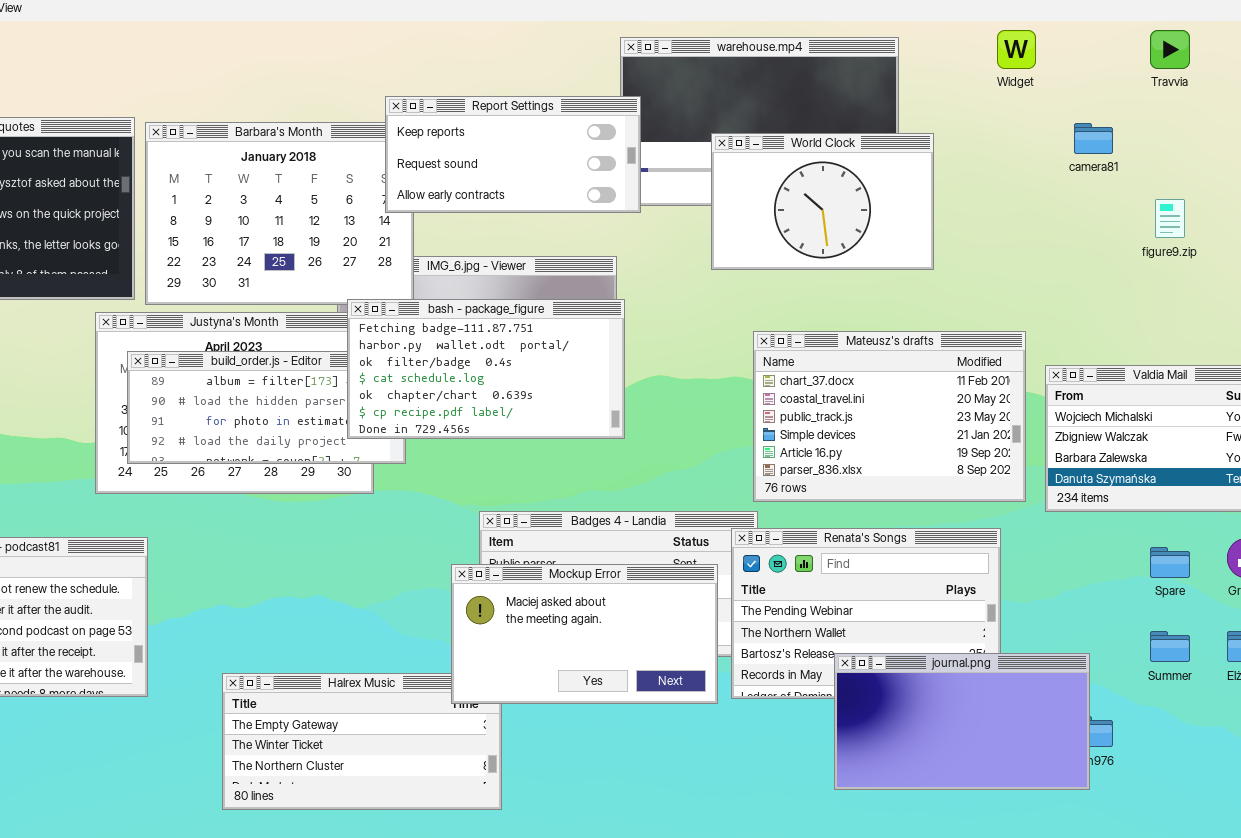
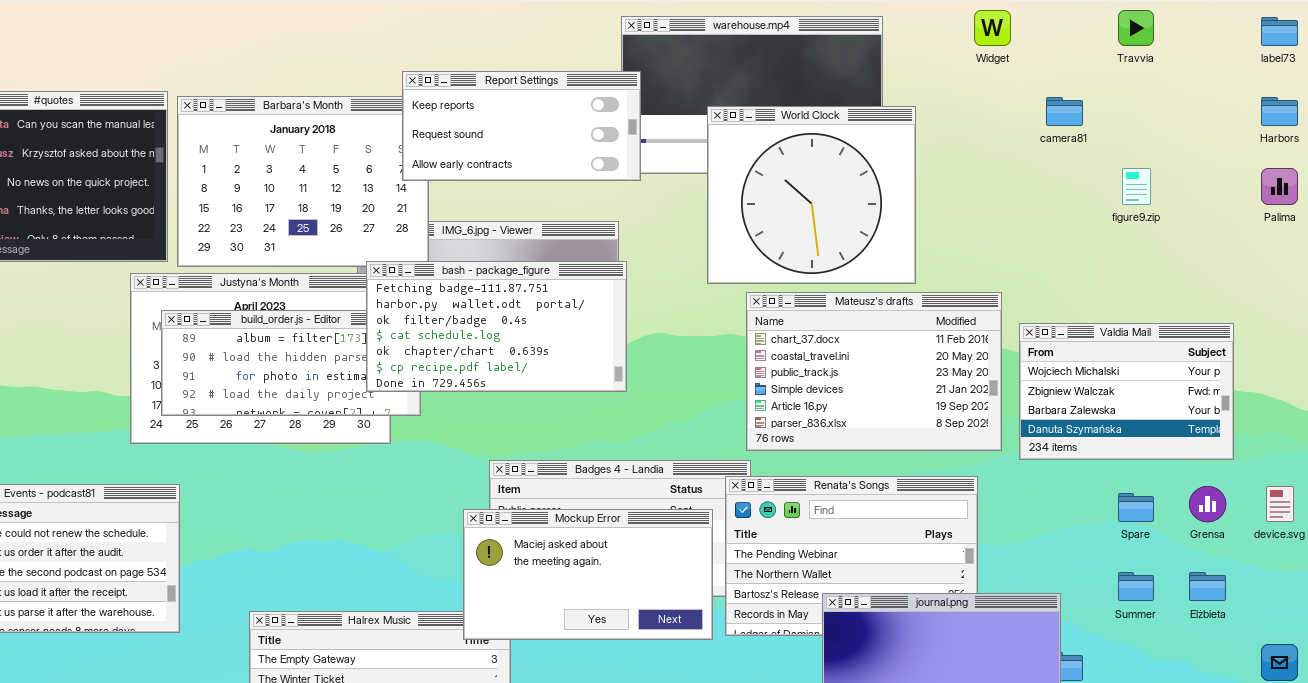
World Clock: [711,133,934,270] -> [707,106,916,284], resized

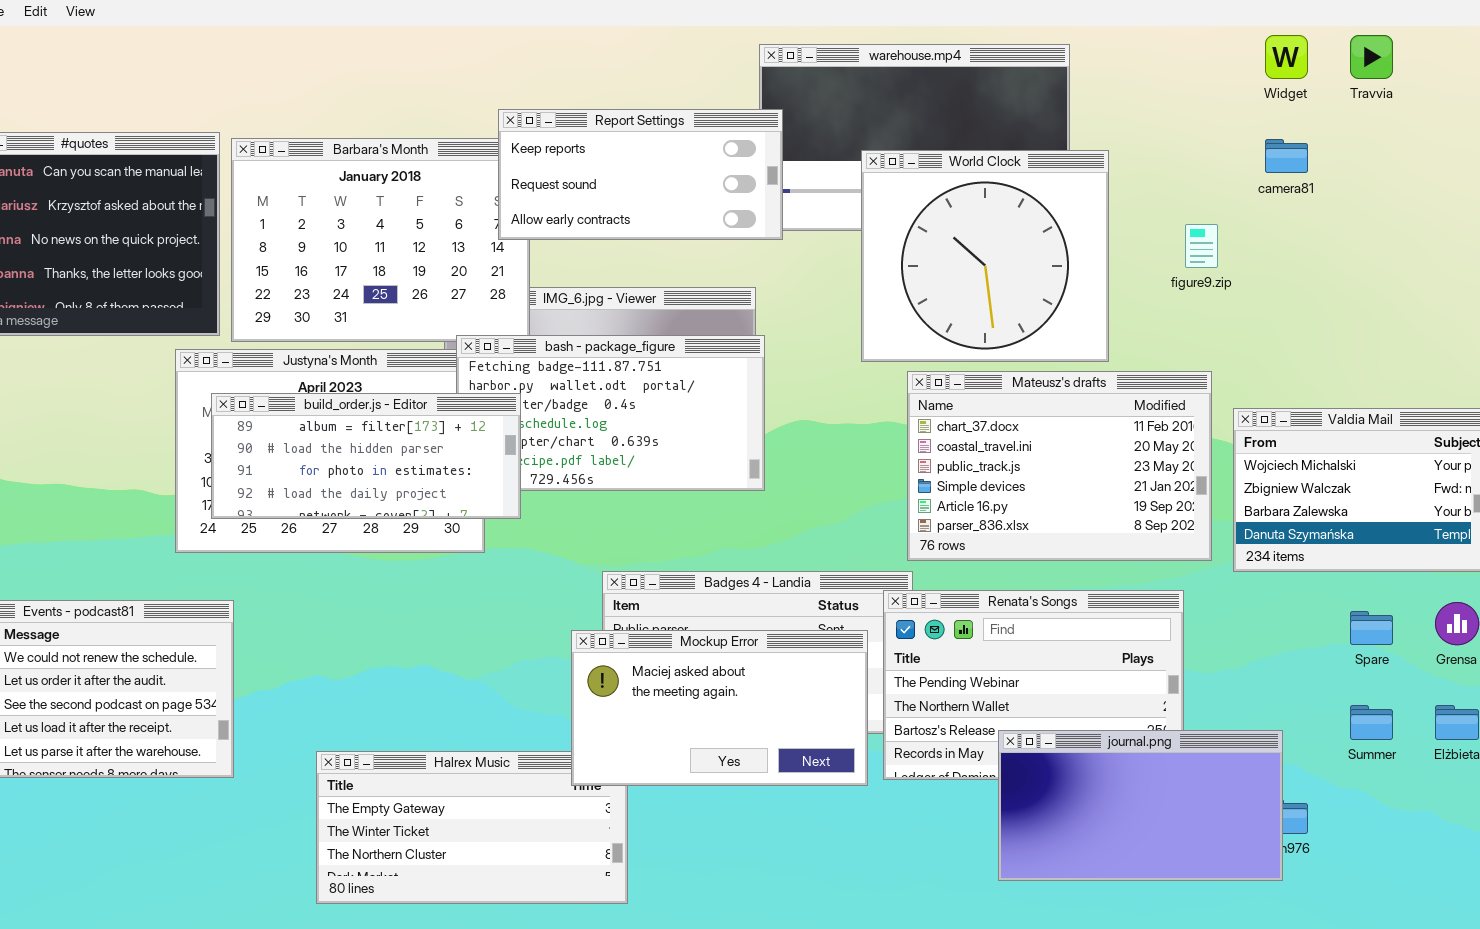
Widget: [974,10,1011,46] -> [1265,35,1308,79], moved
figure9.zip: [1122,168,1151,205] -> [1185,224,1218,268], moved
build_order.js - Editor: [161,310,421,416] -> [211,393,521,519], raised

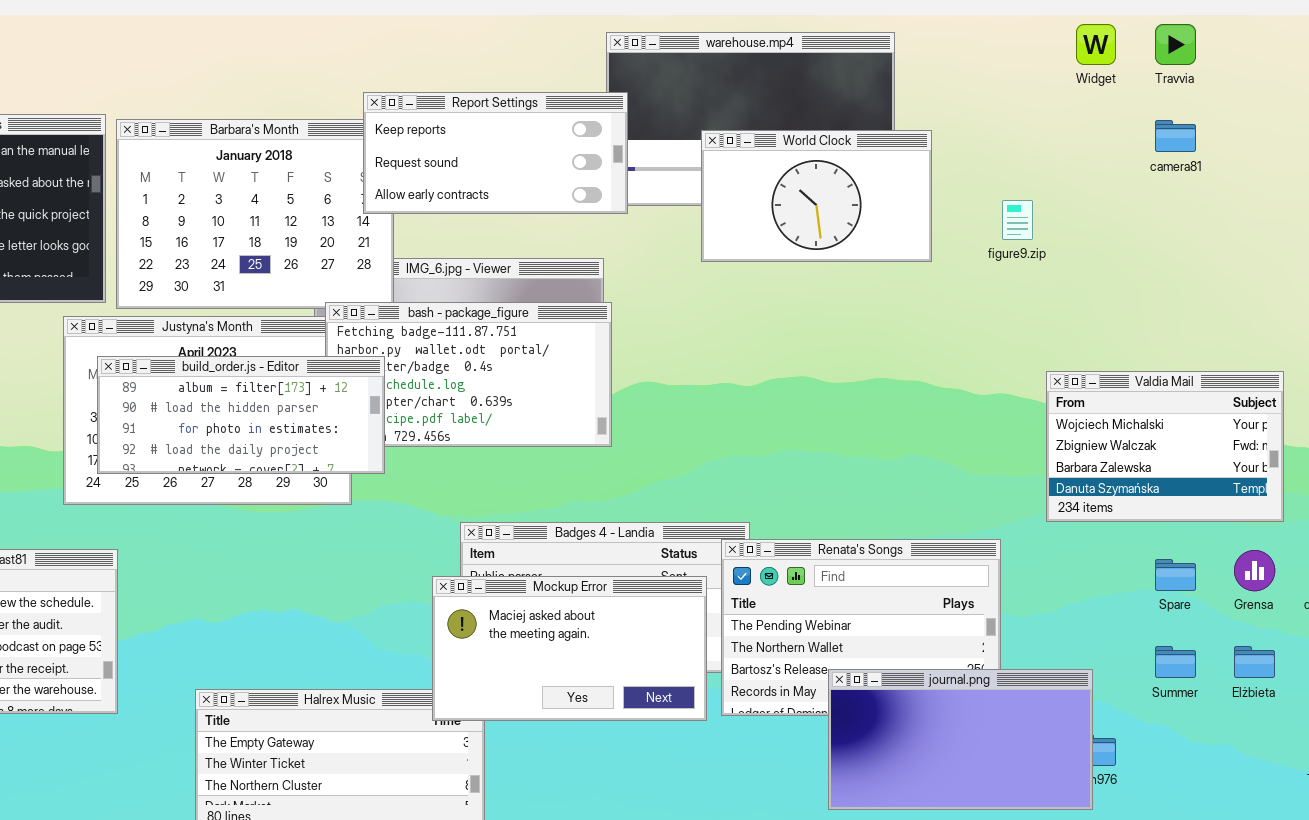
camera81: [1265,139,1308,173] -> [1155,120,1196,152], moved
World Clock: [861,150,1109,362] -> [701,130,932,262], resized
Mateusz's drafts: [907,371,1212,561] -> none, closed

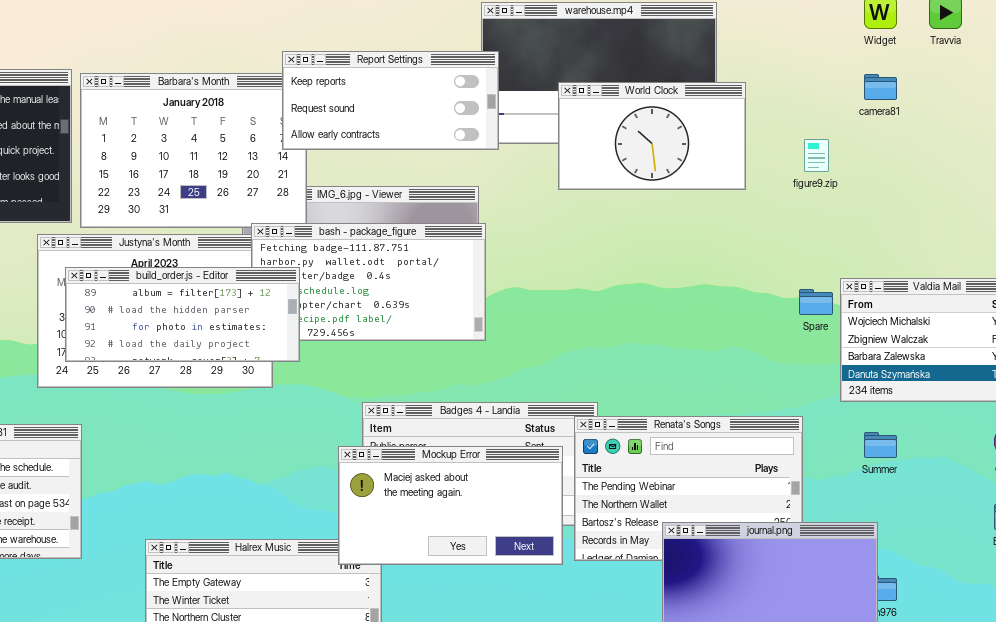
camera81: [1155,120,1196,152] -> [864,74,897,100], moved
Spare: [1155,559,1196,591] -> [799,289,833,315], moved
Summer: [1155,646,1196,678] -> [864,432,897,458], moved

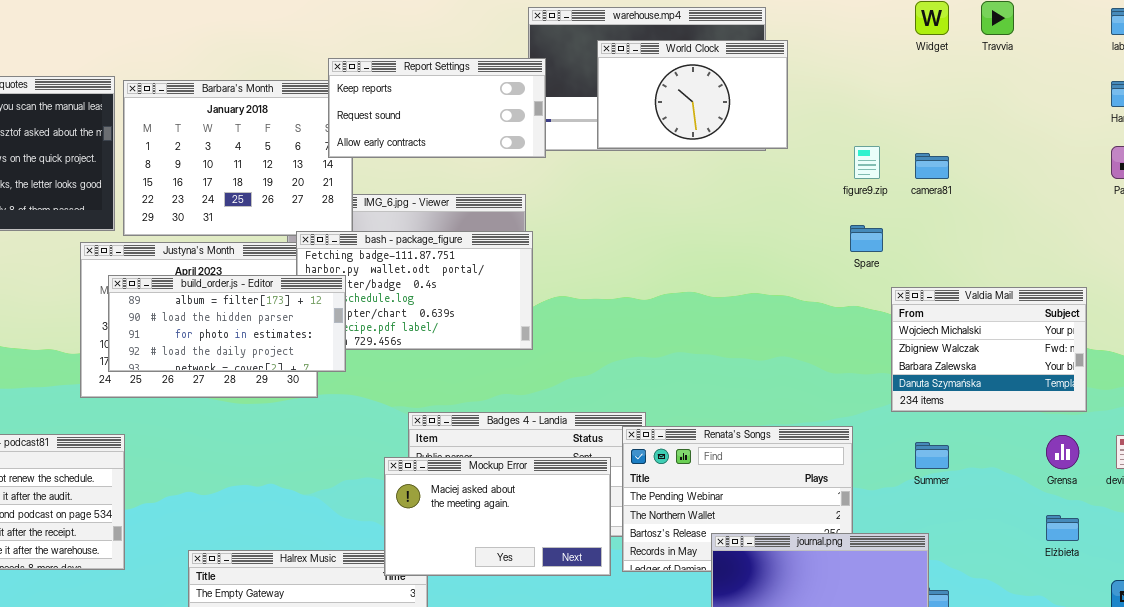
camera81: [864,74,897,100] -> [915,153,949,179], moved
World Clock: [558,82,746,190] -> [597,40,788,149], moved
Spare: [799,289,833,315] -> [850,225,883,252], moved

